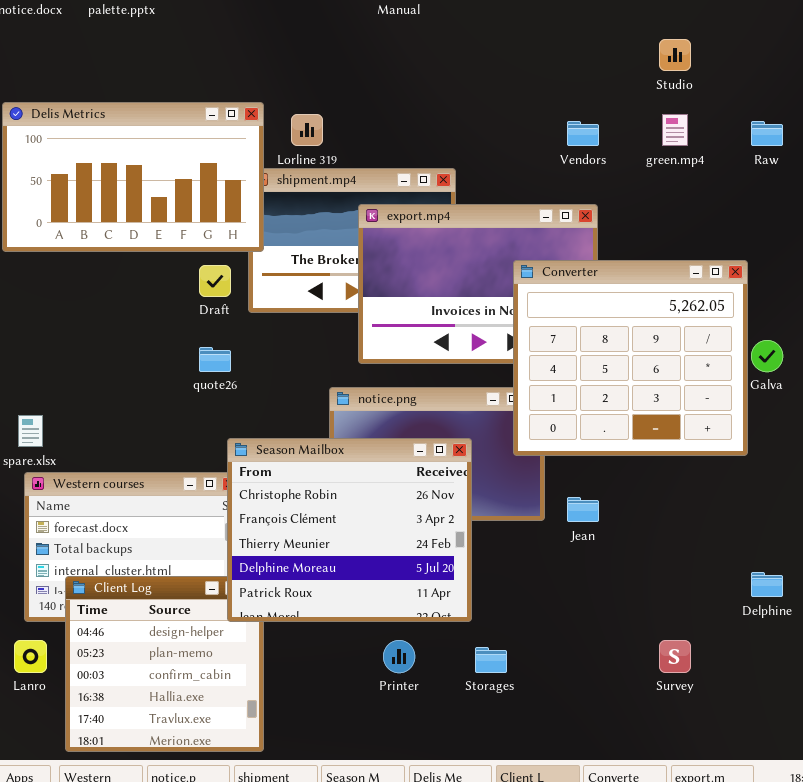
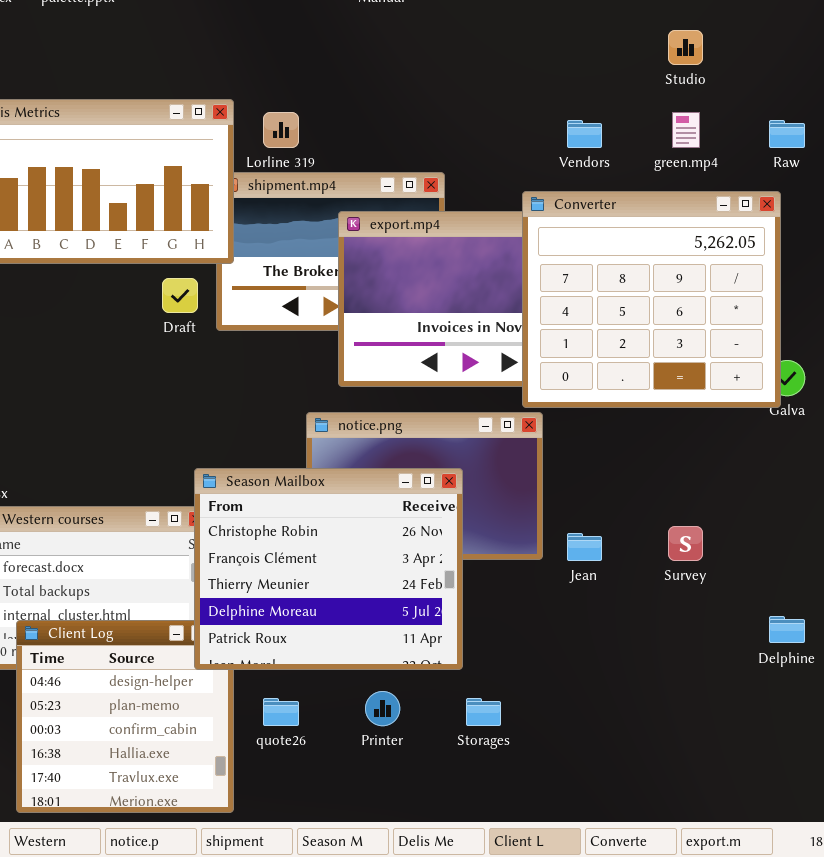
Converter: [513,260,748,456] -> [522,191,781,408], moved
quote26: [199,347,231,372] -> [263,698,299,726], moved
Survey: [659,640,691,673] -> [668,526,703,561], moved

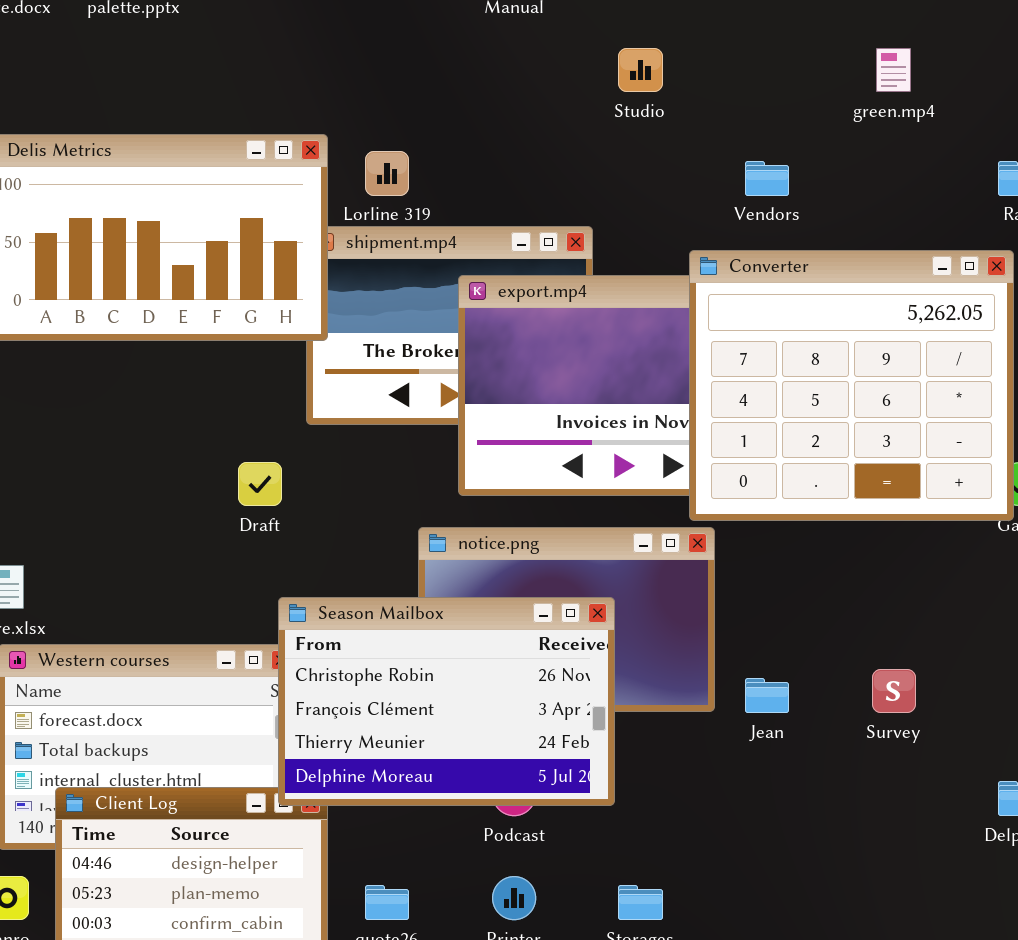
Studio: [668,30,703,65] -> [618,48,663,92], moved
green.mp4: [672,112,700,148] -> [876,48,911,92], moved
Draft: [162,278,198,313] -> [238,462,282,506], moved
Season Mailbox: [194,468,463,670] -> [278,597,615,806], resized

